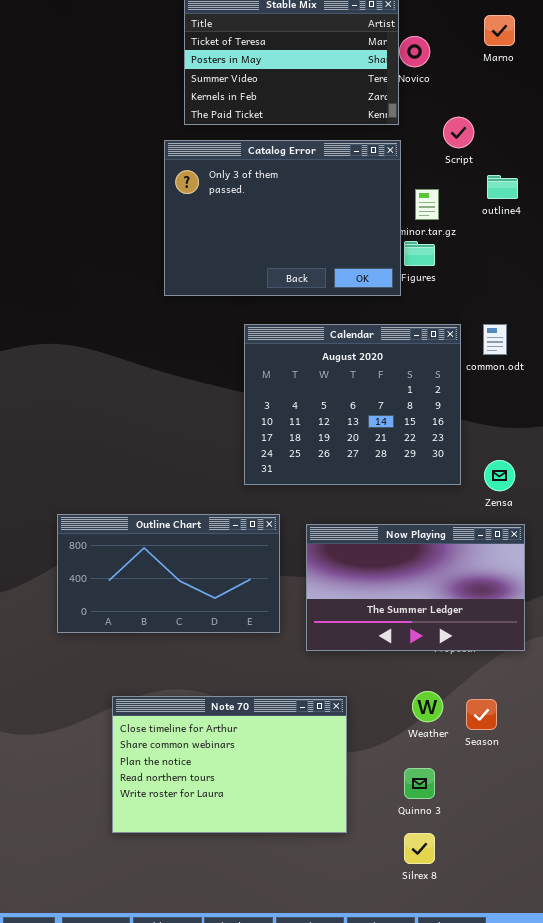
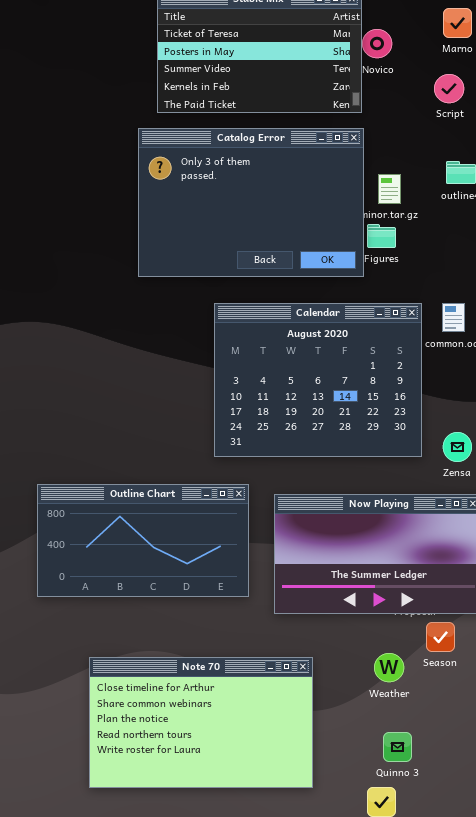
Script: [443,117,474,148] -> [434,74,464,103], moved
Season: [466,699,497,730] -> [426,622,455,652], moved
Quinno 3: [404,768,435,799] -> [383,732,412,762], moved

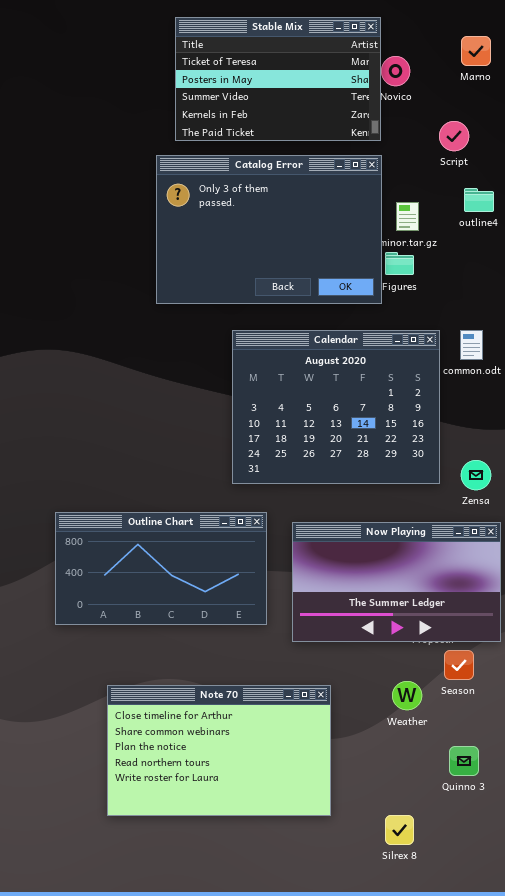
Script: [434,74,464,103] -> [439,121,469,151], moved
Quinno 3: [383,732,412,762] -> [449,746,479,776], moved

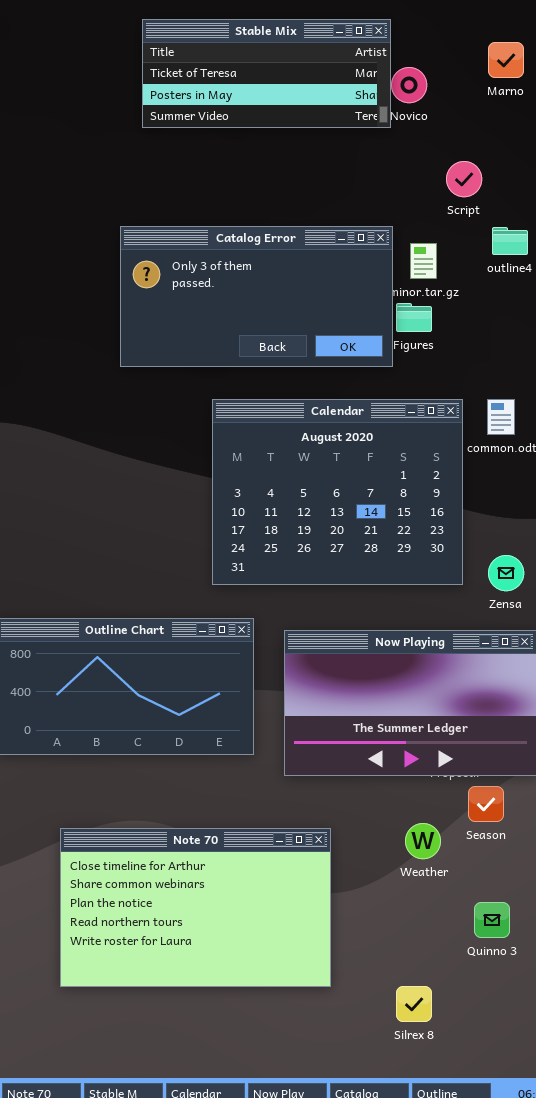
Stable Mix: [175,17,381,141] -> [142,19,391,128], resized
Script: [439,121,469,151] -> [446,161,482,197], moved
Catalog Error: [156,155,382,304] -> [120,226,393,367], resized

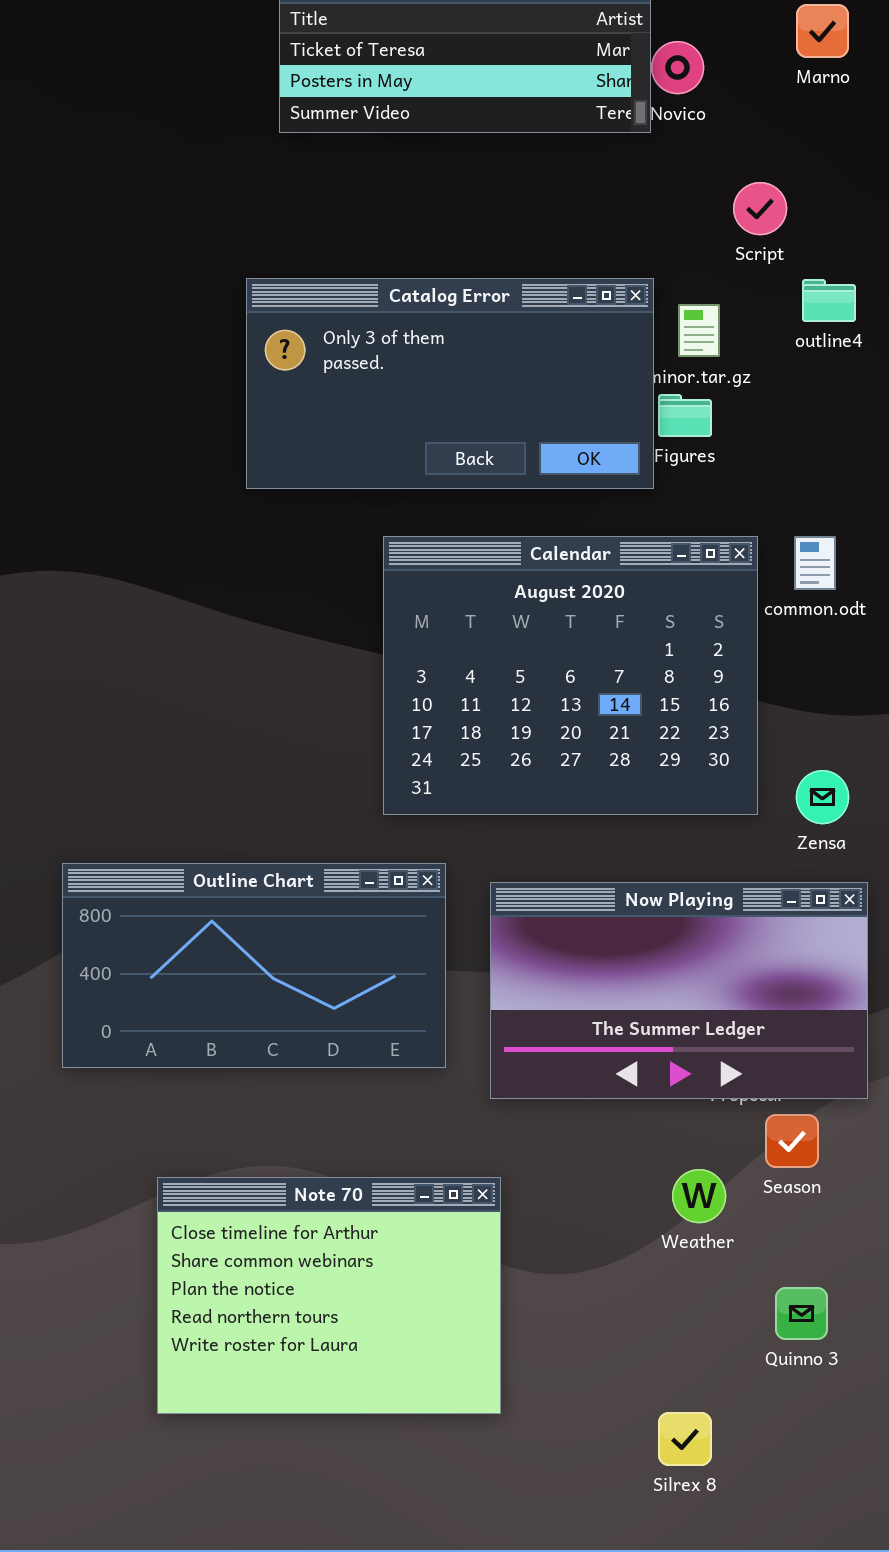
Note 70: [60,828,331,987] -> [157,1177,501,1414], resized

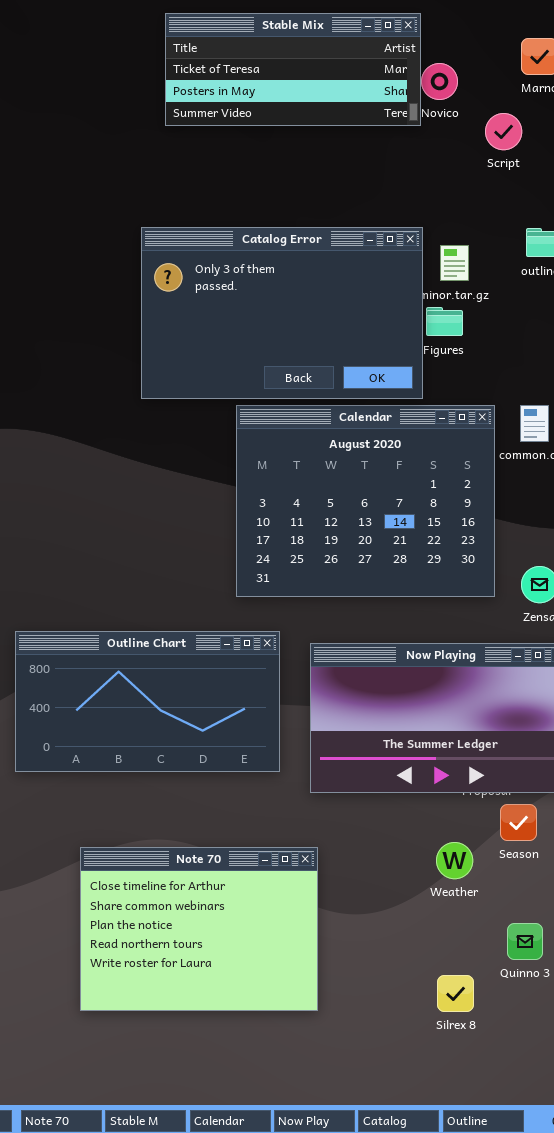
Script: [733,182,787,235] -> [485,113,522,150], moved
Catalog Error: [246,278,654,489] -> [141,227,423,399], resized
Silrex 8: [658,1412,712,1466] -> [437,975,474,1012], moved

